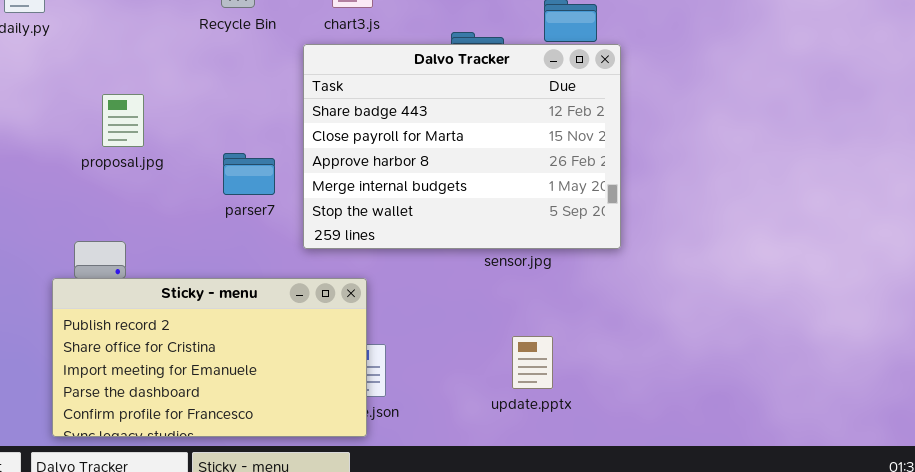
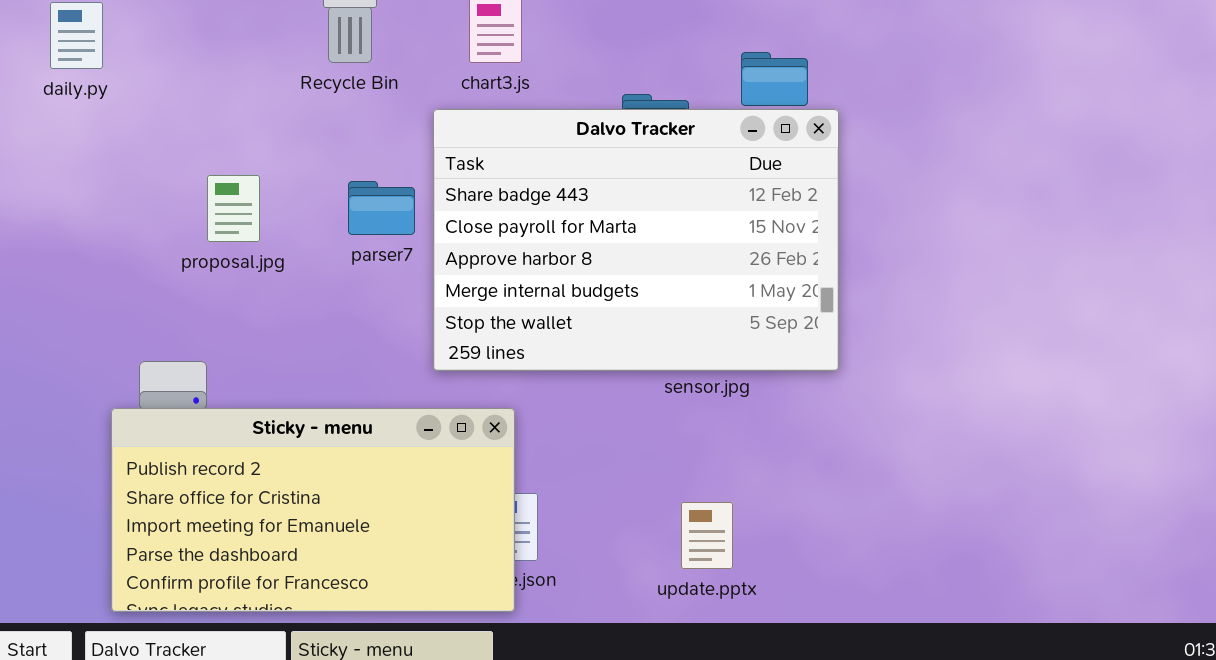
proposal.jpg: [102,94,144,147] -> [207,175,260,242], moved
parser7: [223,153,275,195] -> [348,181,415,235], moved
update.pptx: [512,336,553,389] -> [681,502,733,569], moved

